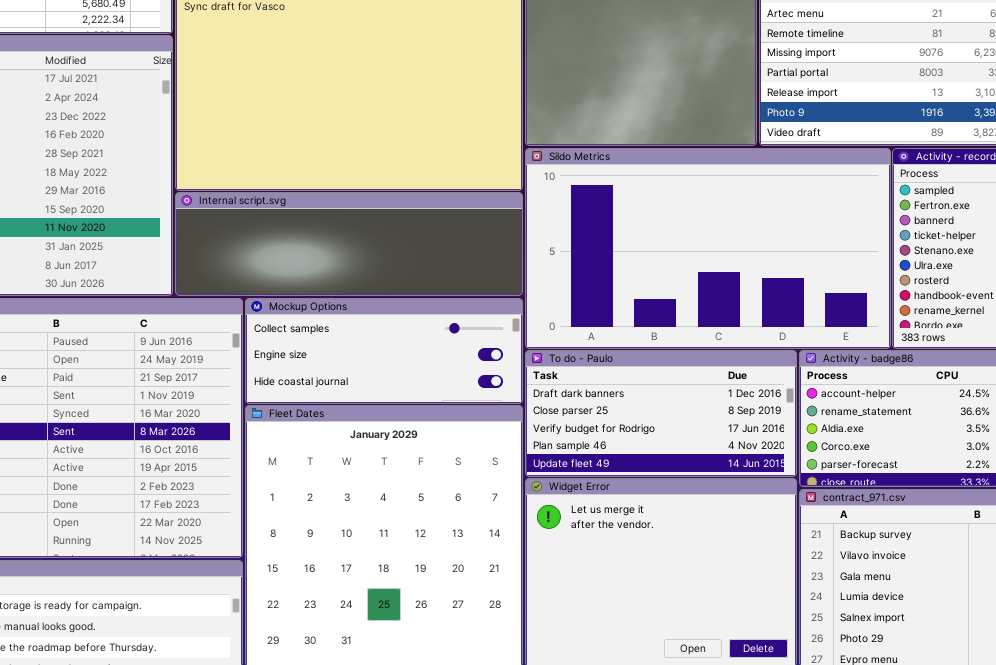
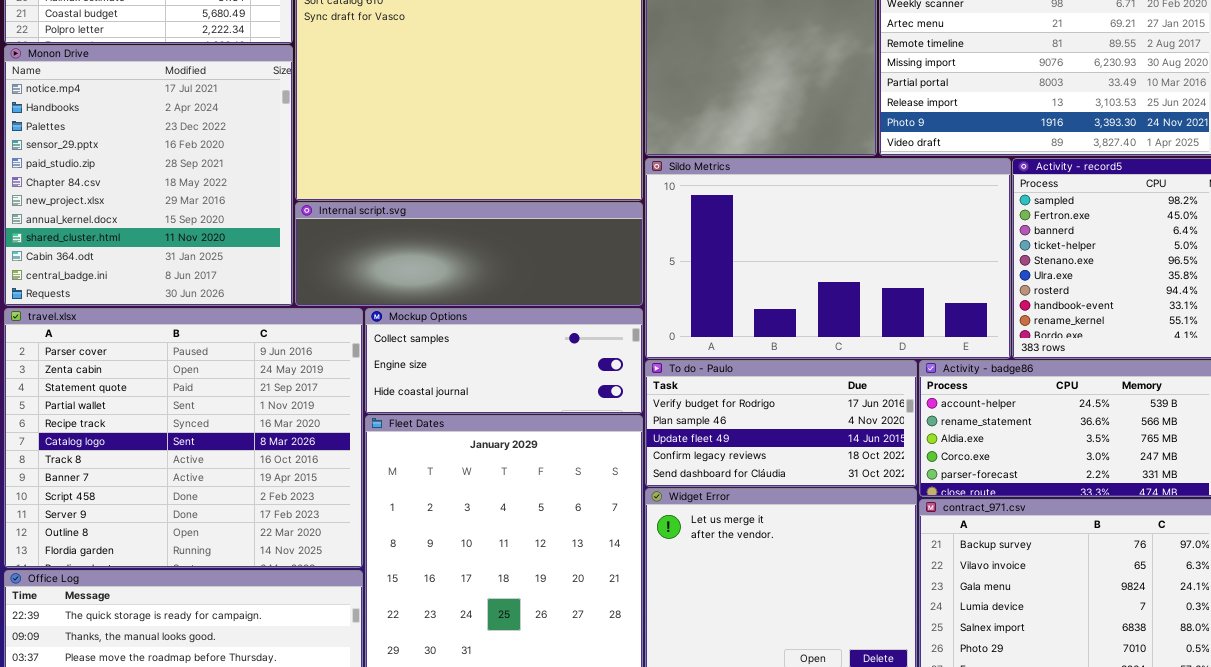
To do - Paulo: [525,350,797,477] -> [645,360,917,487], scrolled down 2 rows

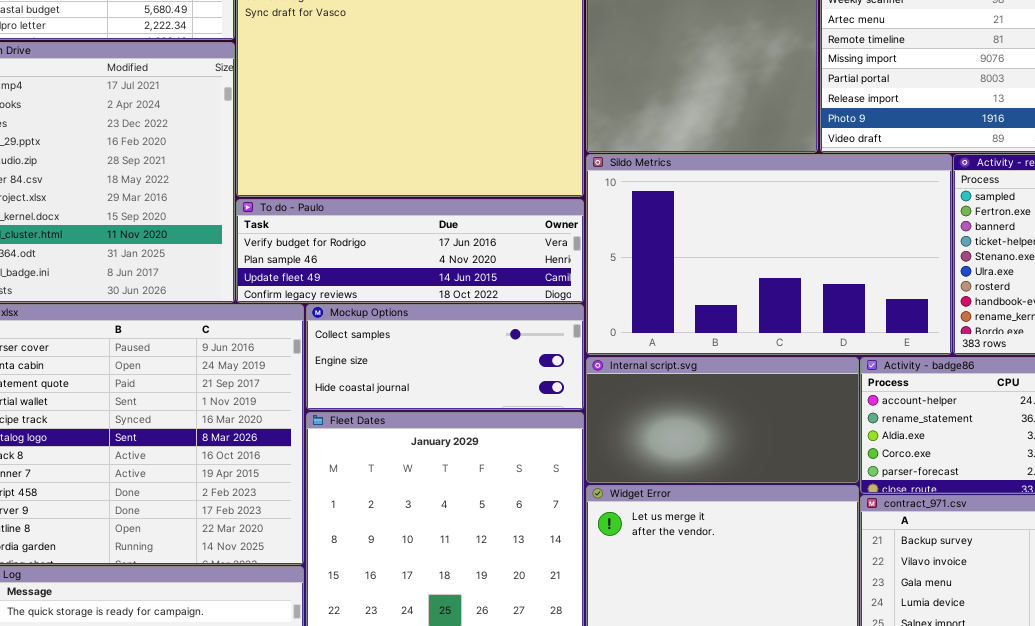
Internal script.svg: [295,202,643,306] -> [586,357,859,483], moved, resized
To do - Paulo: [645,360,917,487] -> [236,199,584,303], moved, resized

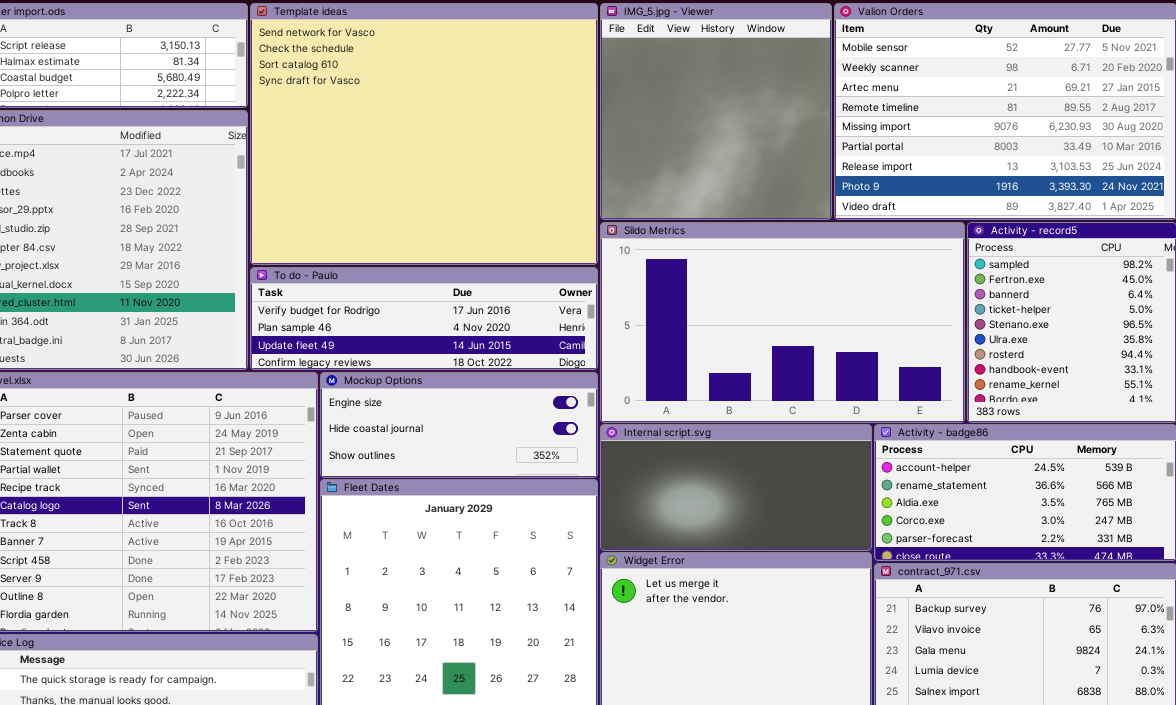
Mockup Options: [306,304,584,410] -> [320,372,598,478], scrolled down 1 row

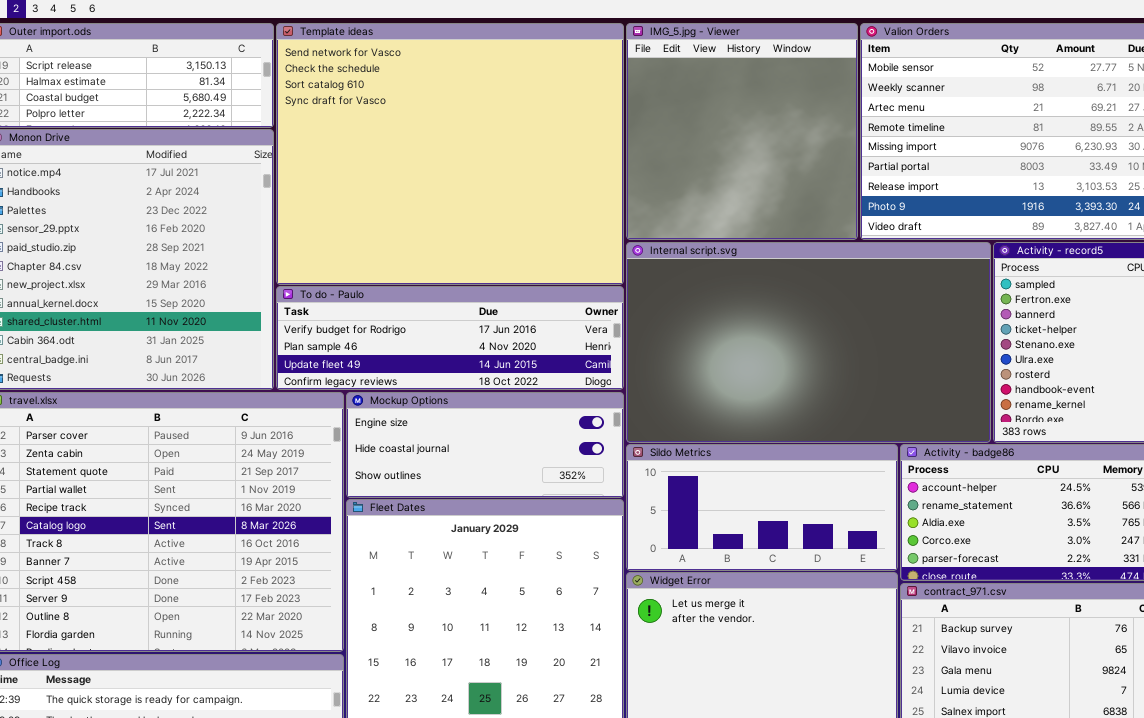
Sildo Metrics: [600,222,965,423] -> [626,444,898,571], moved, resized
Internal script.svg: [600,424,872,551] -> [626,242,991,443], moved, resized

